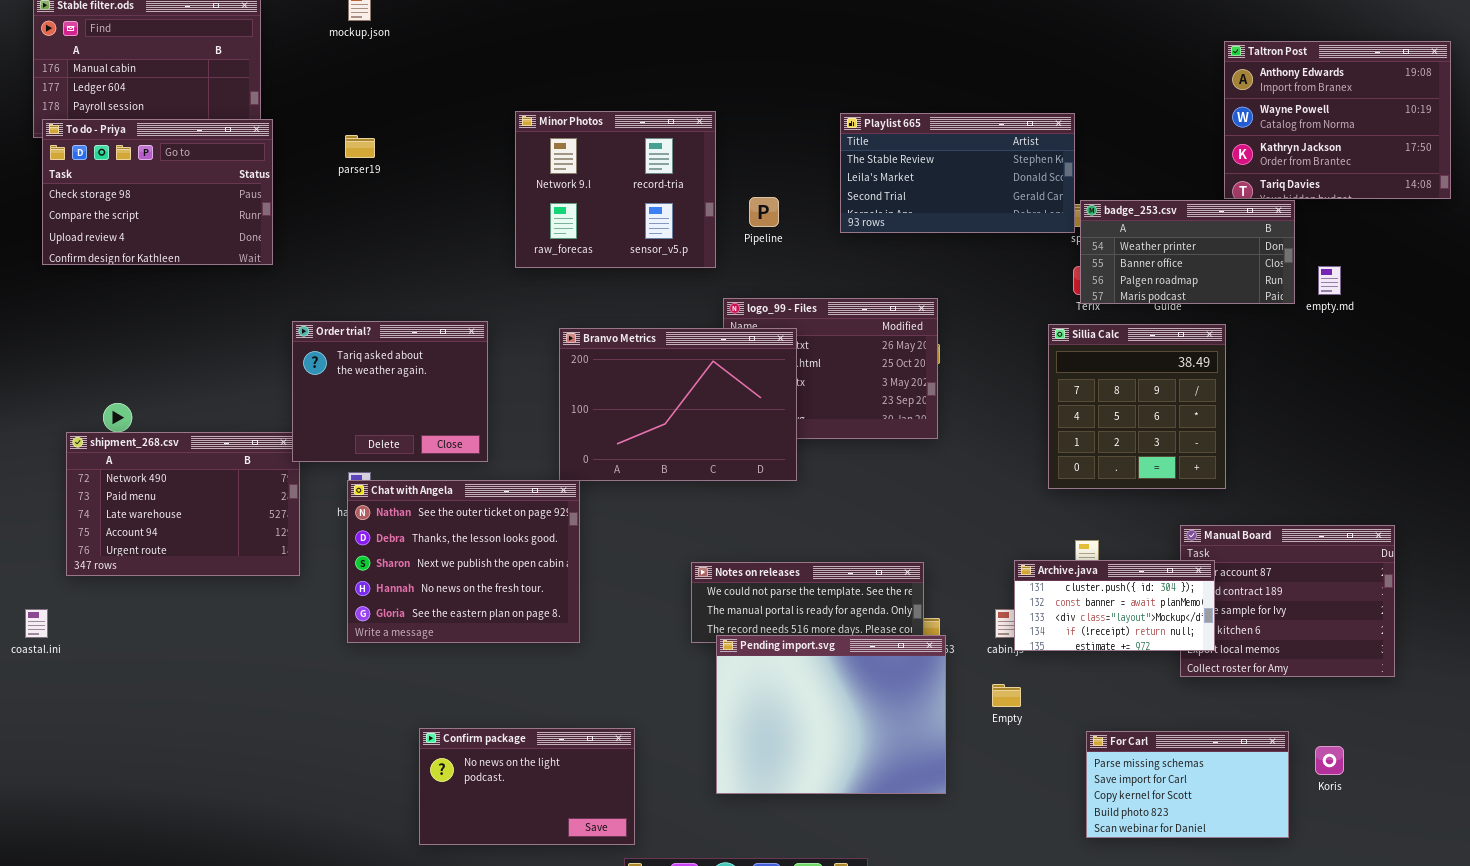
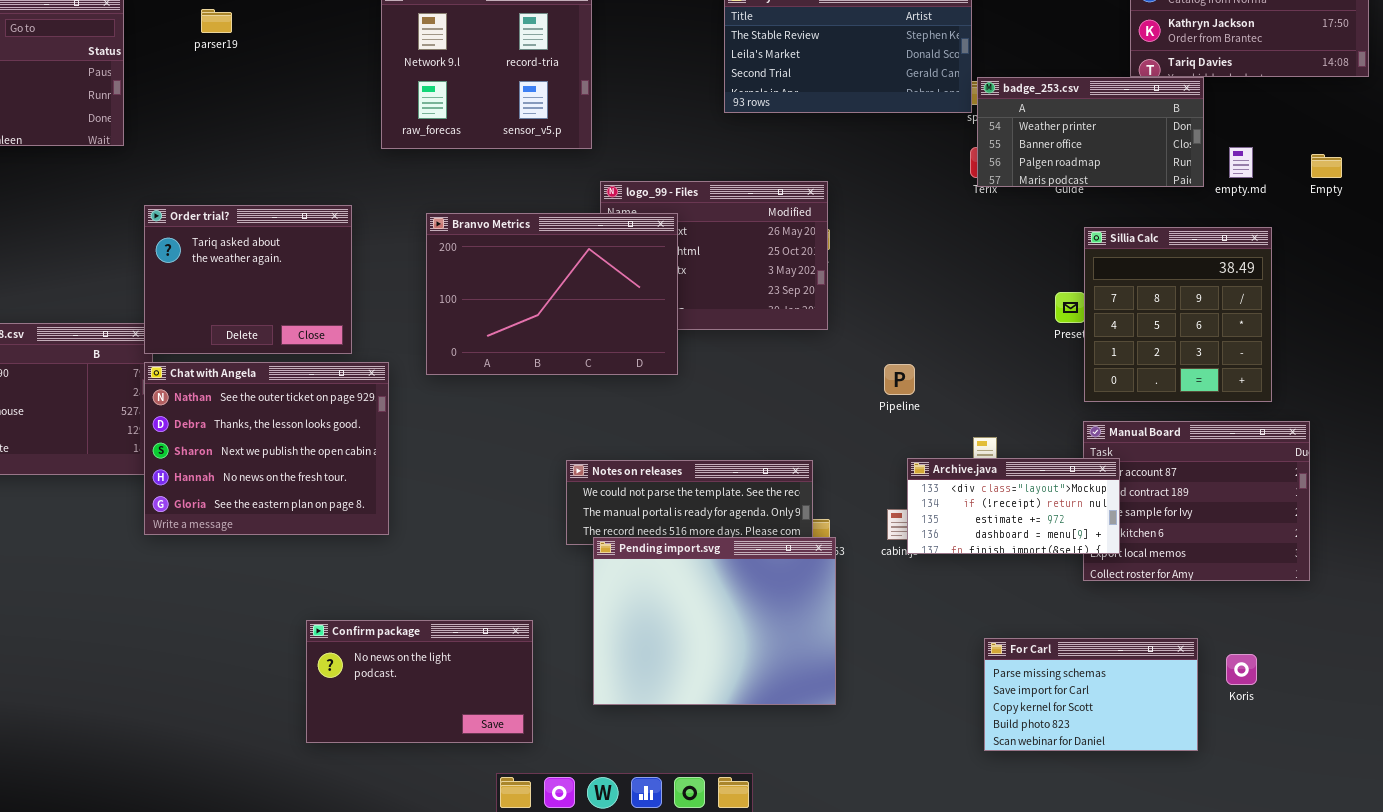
Pipeline: [749,197,779,227] -> [884,364,915,395], moved
Sillia Calc: [1048,324,1226,489] -> [1084,227,1272,402], moved
Chat with Angela: [347,480,580,643] -> [144,362,389,535], moved
Archive.java: [1014,560,1215,651] -> [907,458,1120,554], scrolled down 2 rows
Empty: [992,684,1021,707] -> [1311,154,1342,178], moved
Confirm package: [419,728,635,845] -> [306,620,533,743], moved

